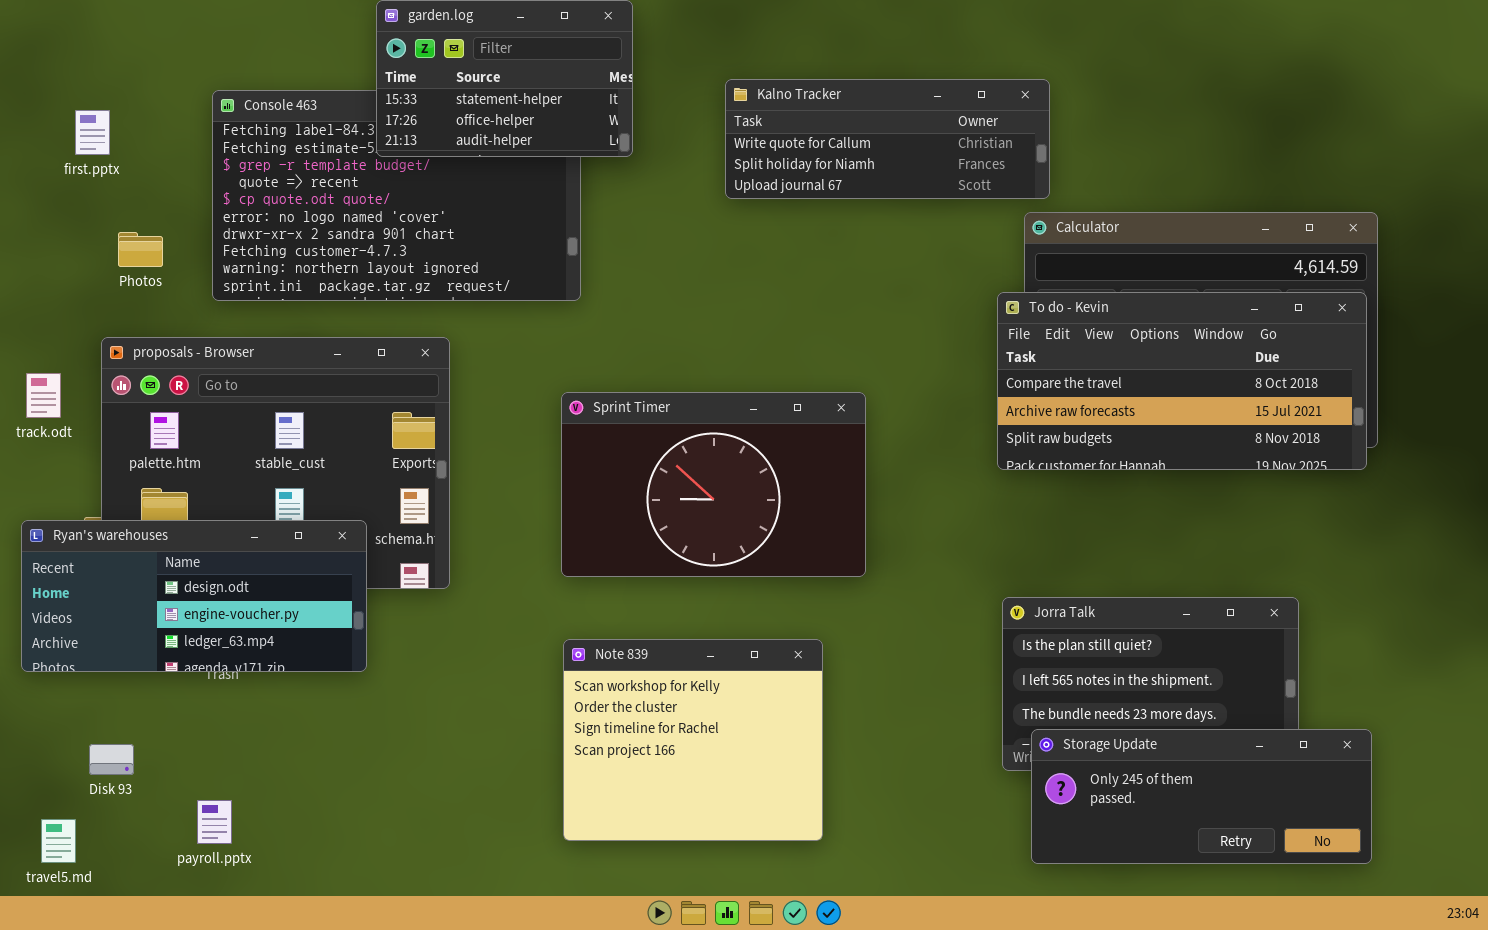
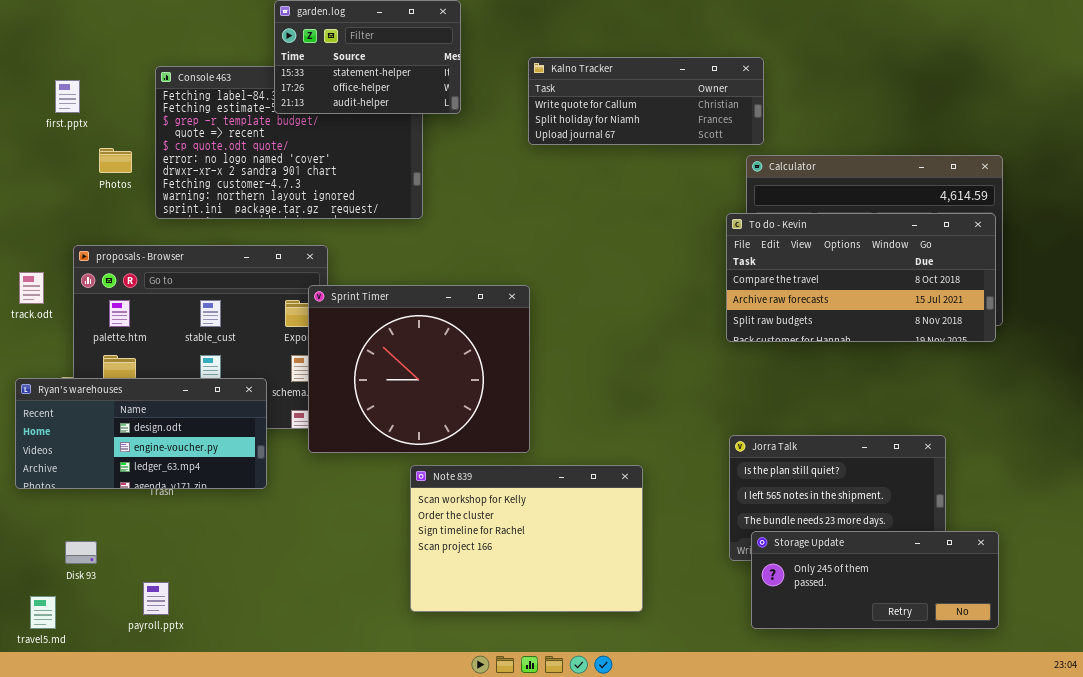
Photos: [118,232,163,267] -> [99,148,132,173], moved
Sprint Timer: [561,392,866,577] -> [308,285,530,453], moved, resized
Note 839: [563,639,823,841] -> [410,465,643,612], resized

